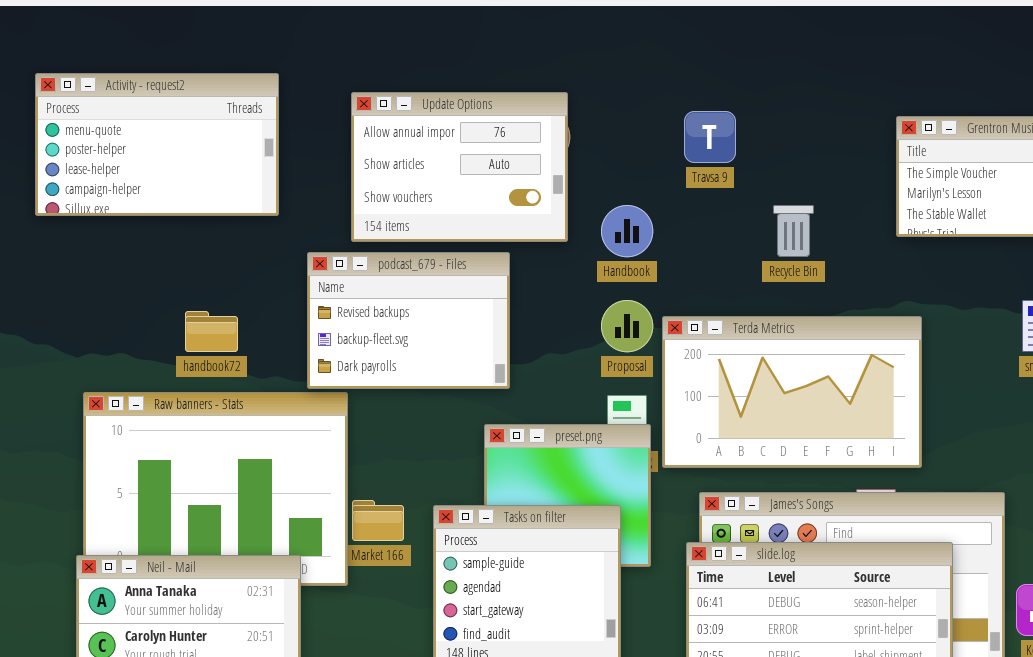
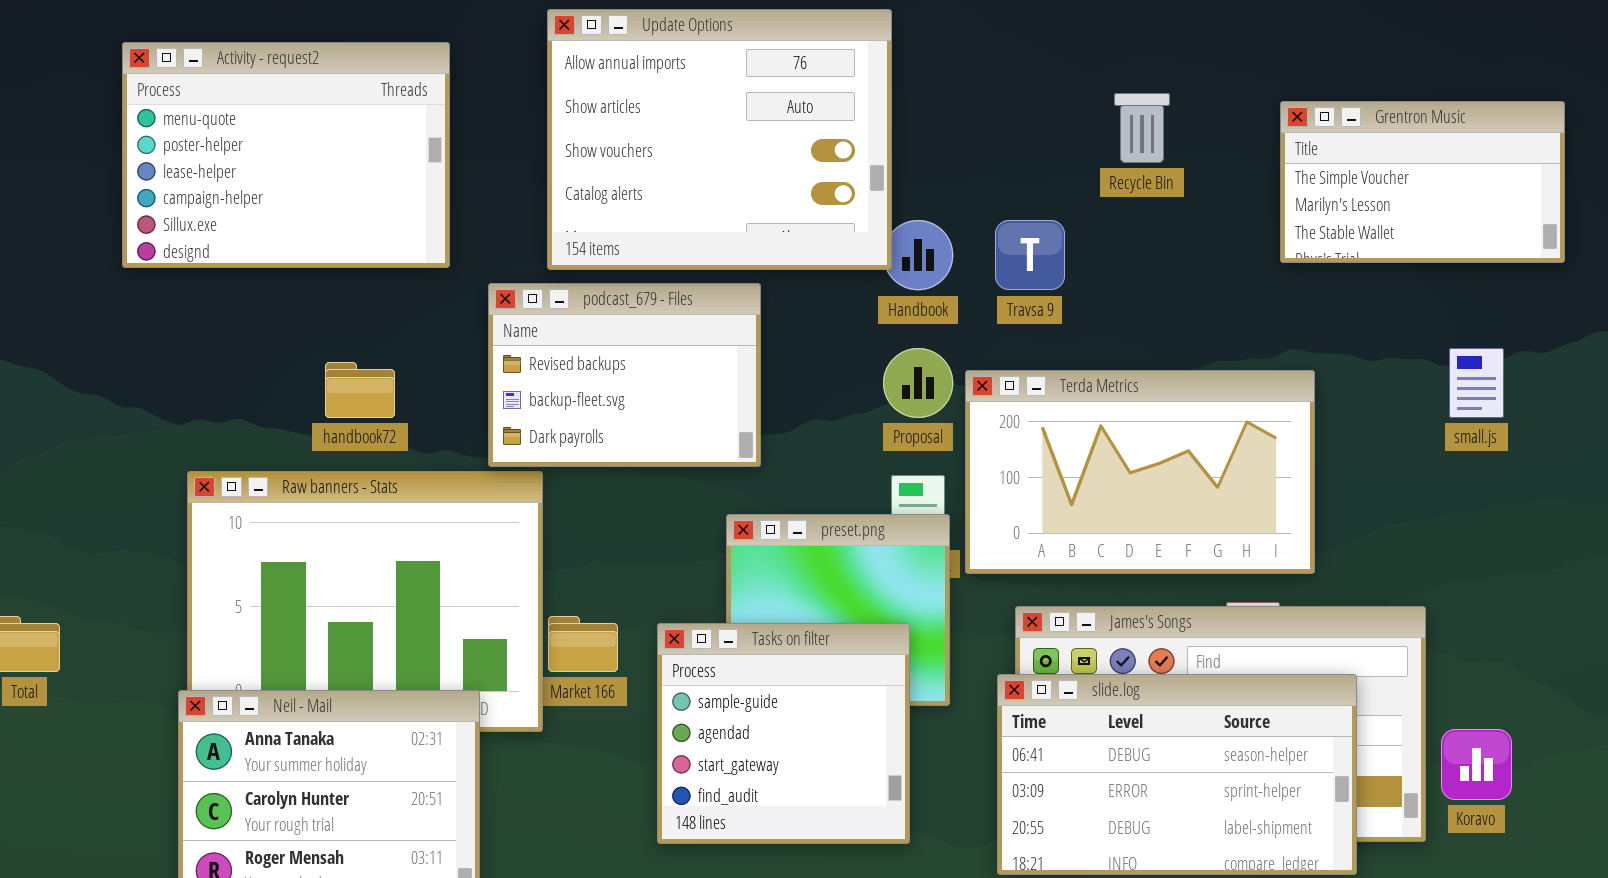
Activity - request2: [35,73,279,216] -> [122,42,450,268], resized
Update Options: [351,92,568,242] -> [547,9,892,270], resized
Travsa 9: [684,111,736,163] -> [995,220,1065,290], moved
Recycle Bin: [773,205,814,257] -> [1114,93,1170,163], moved

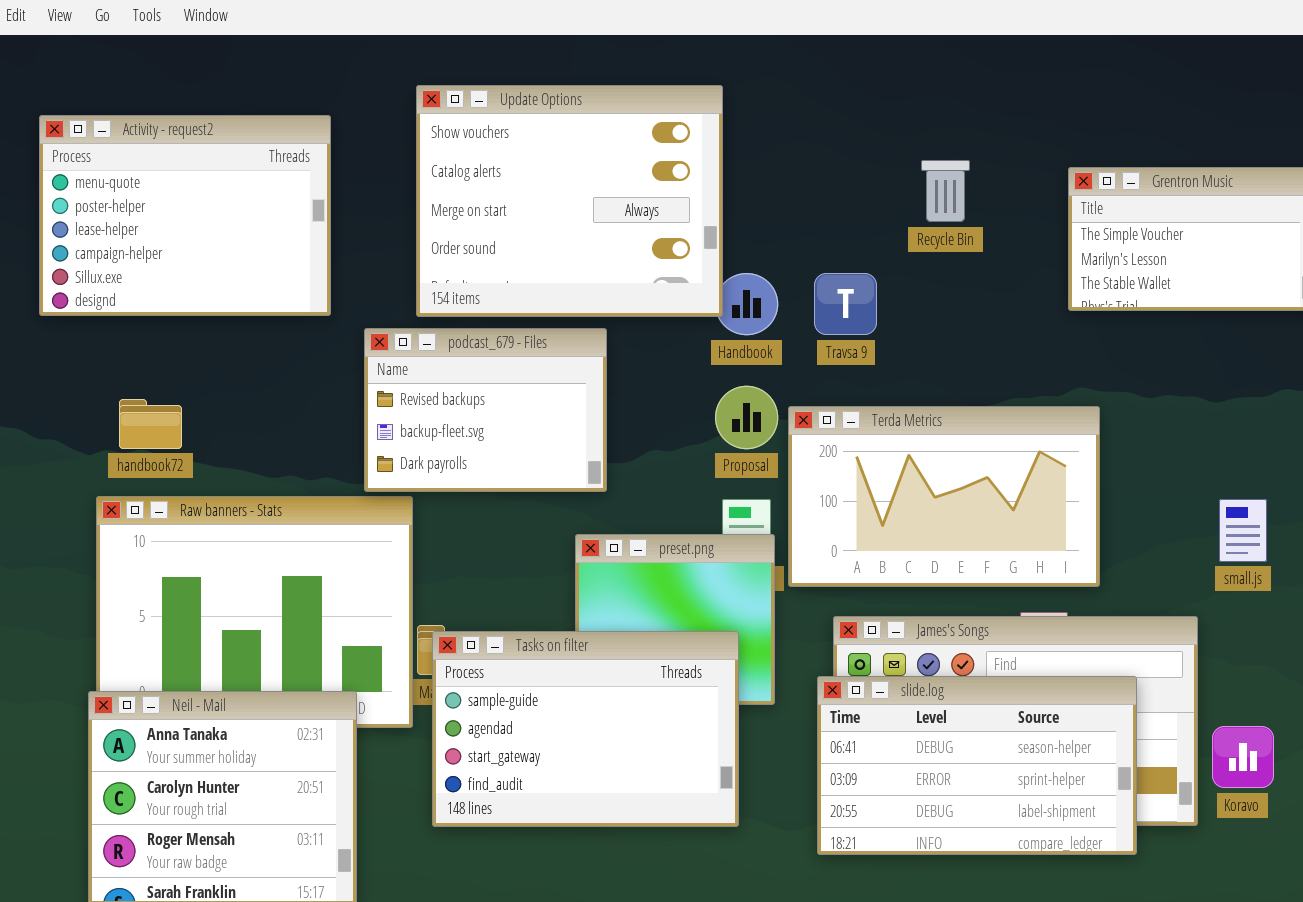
Update Options: [547,9,892,270] -> [416,85,723,317], scrolled down 2 rows
small.js: [1449,348,1504,418] -> [1219,499,1267,562], moved
handbook72: [325,362,395,418] -> [119,399,182,449], moved
Tasks on filter: [657,623,910,844] -> [432,631,739,827], resized

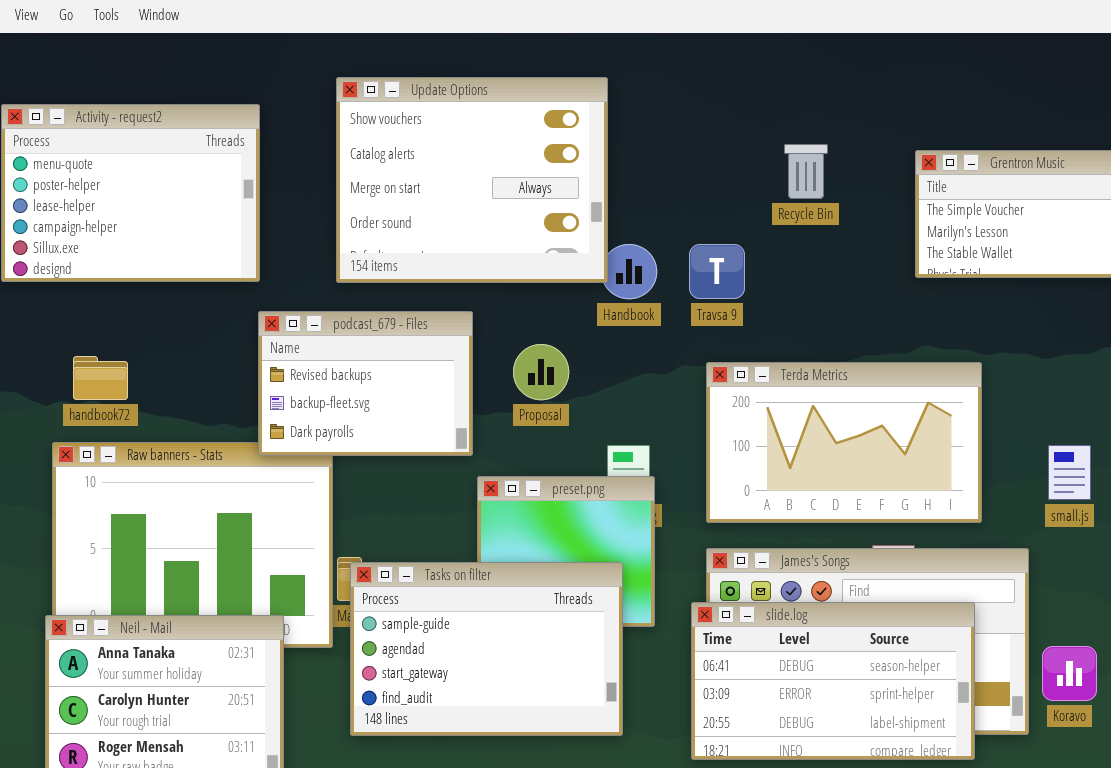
podcast_679 - Files: [364,328,607,492] -> [258,311,473,456], moved
Proposal: [715,386,778,449] -> [513,344,569,400], moved
Terda Metrics: [788,406,1100,587] -> [706,362,982,523], moved

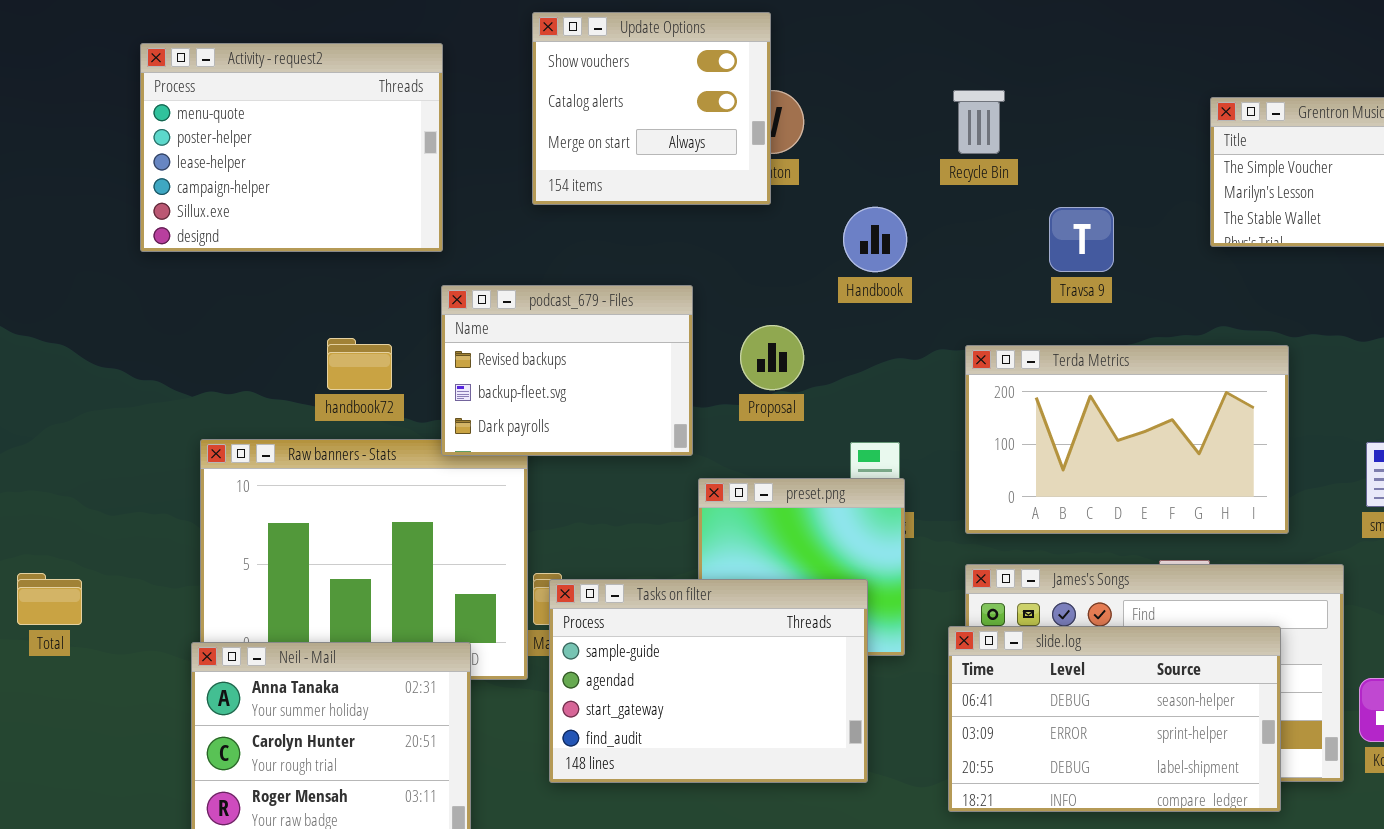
Update Options: [336,77,608,283] -> [532,12,771,205], resized
Recycle Bin: [784,144,828,199] -> [953,90,1005,154], moved
Travsa 9: [689,244,745,299] -> [1049,207,1114,272], moved
handbook72: [73,356,128,400] -> [327,338,392,390], moved

